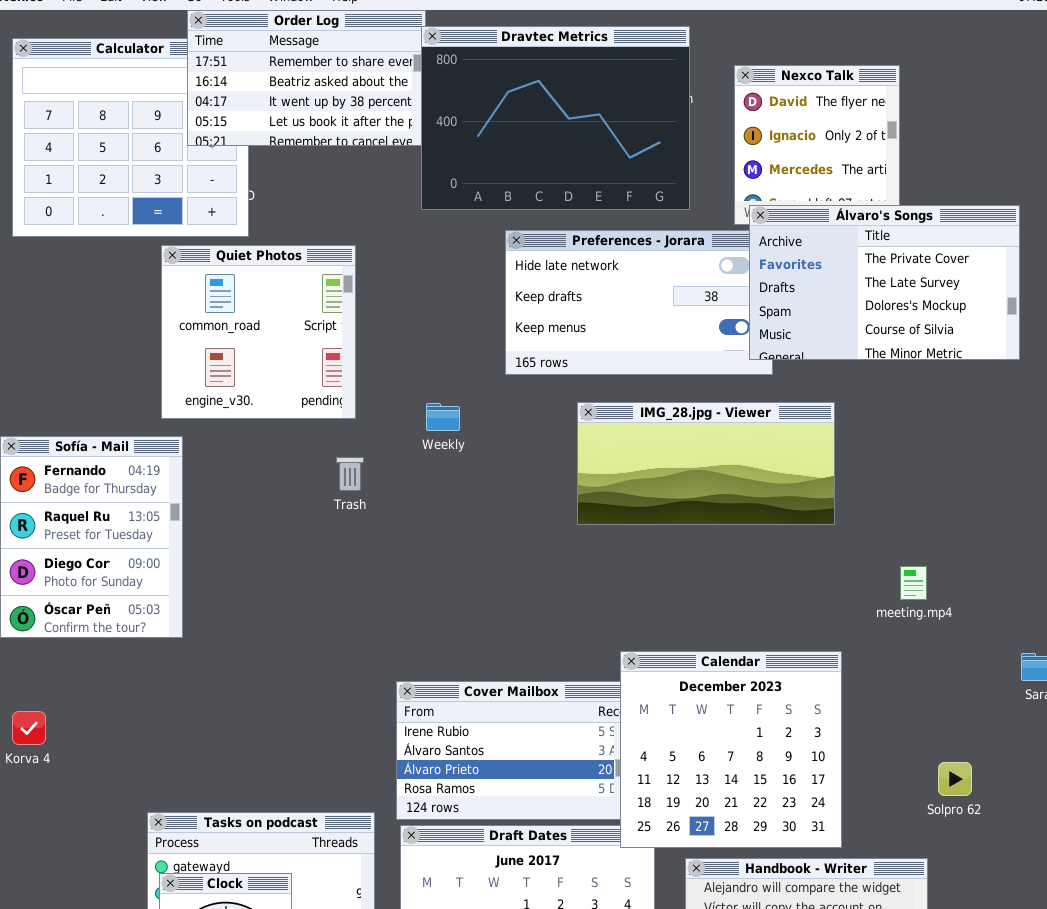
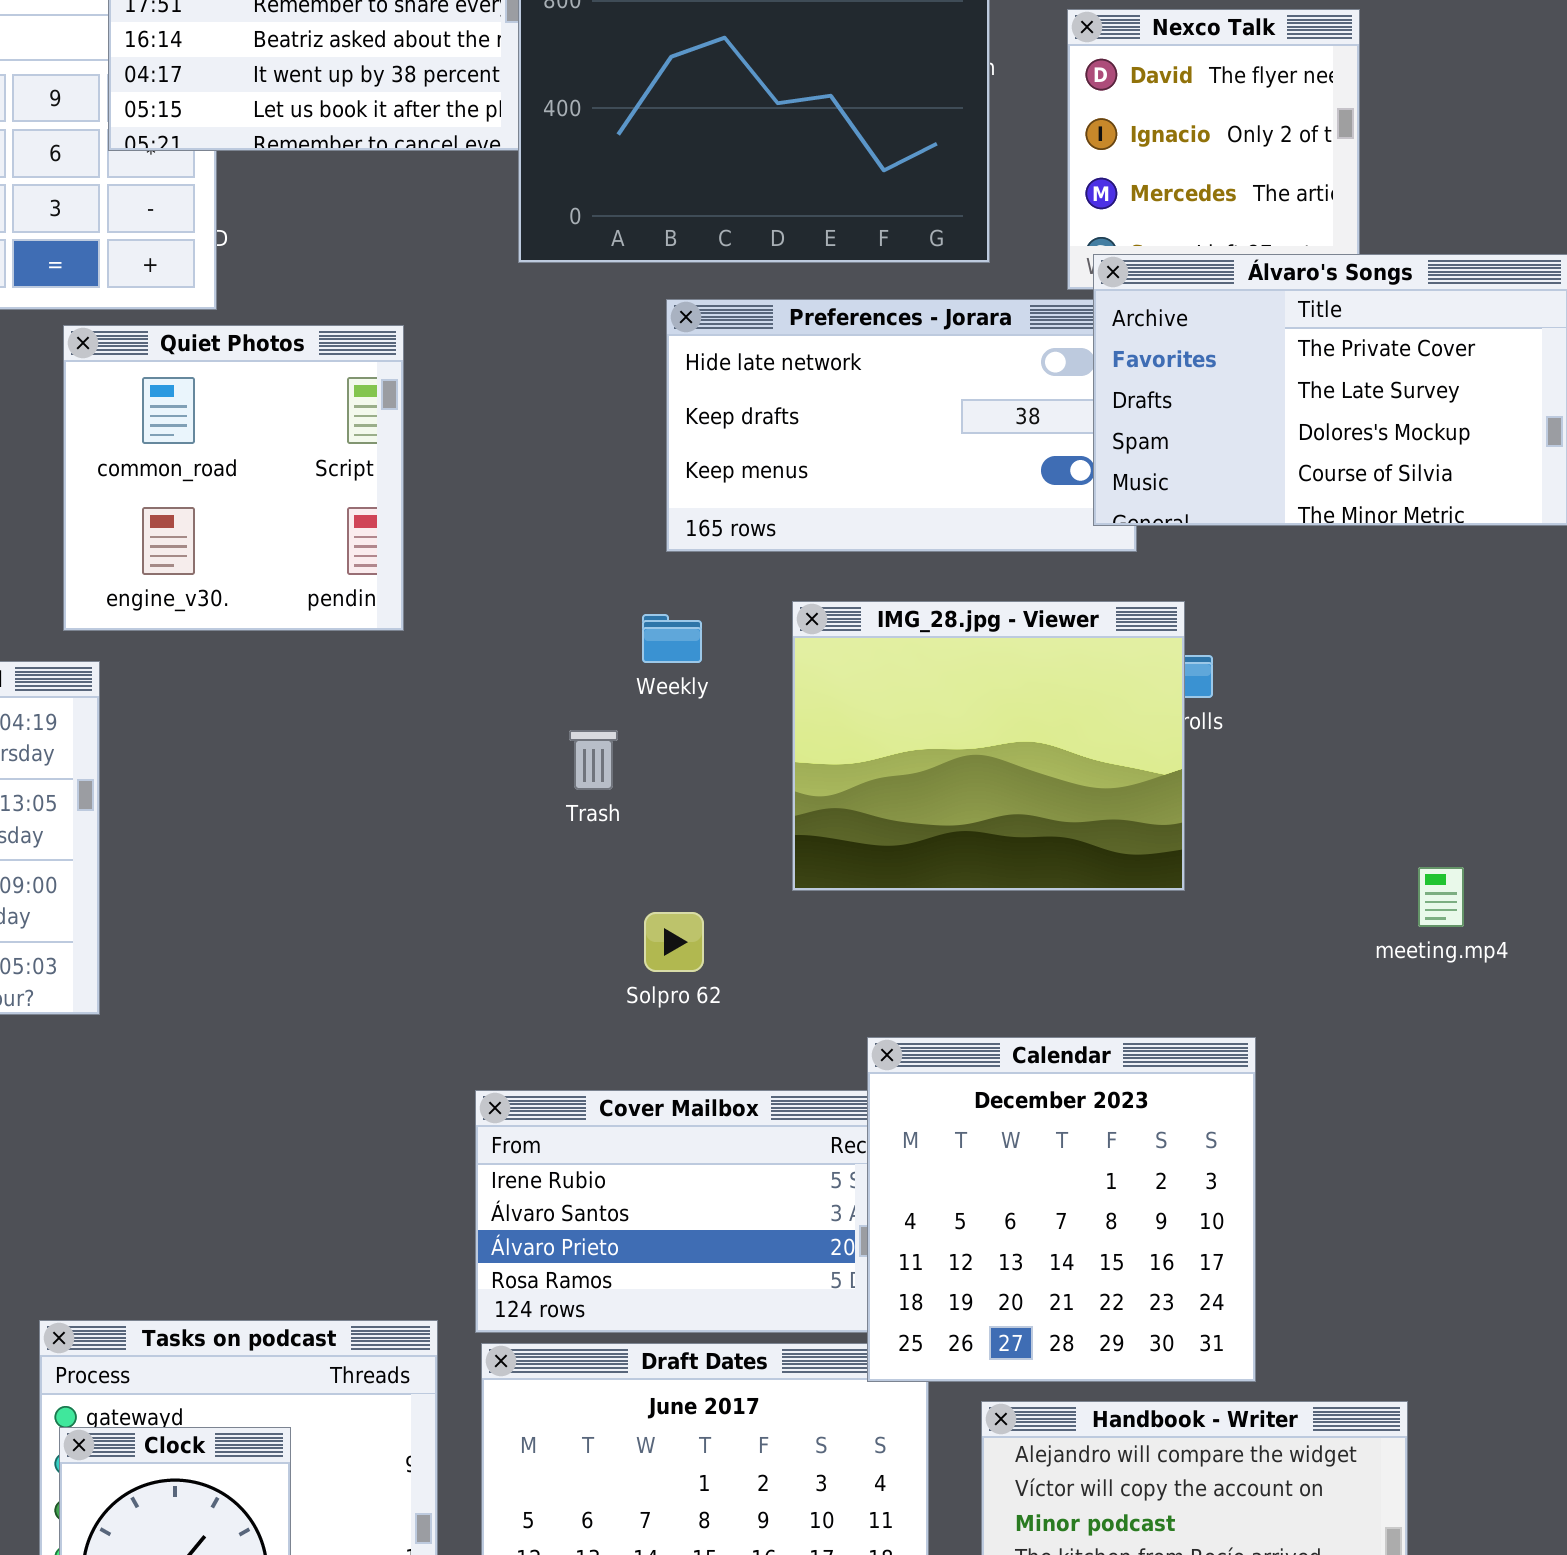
IMG_28.jpg - Viewer: [577,402,835,525] -> [792,601,1185,891], resized
Weekly: [426,403,460,431] -> [642,614,702,663], moved
Trash: [336,457,364,491] -> [569,730,618,790], moved
meeting.mp4: [900,566,927,600] -> [1418,867,1464,927], moved
Solpro 62: [938,762,972,796] -> [644,912,704,972], moved

